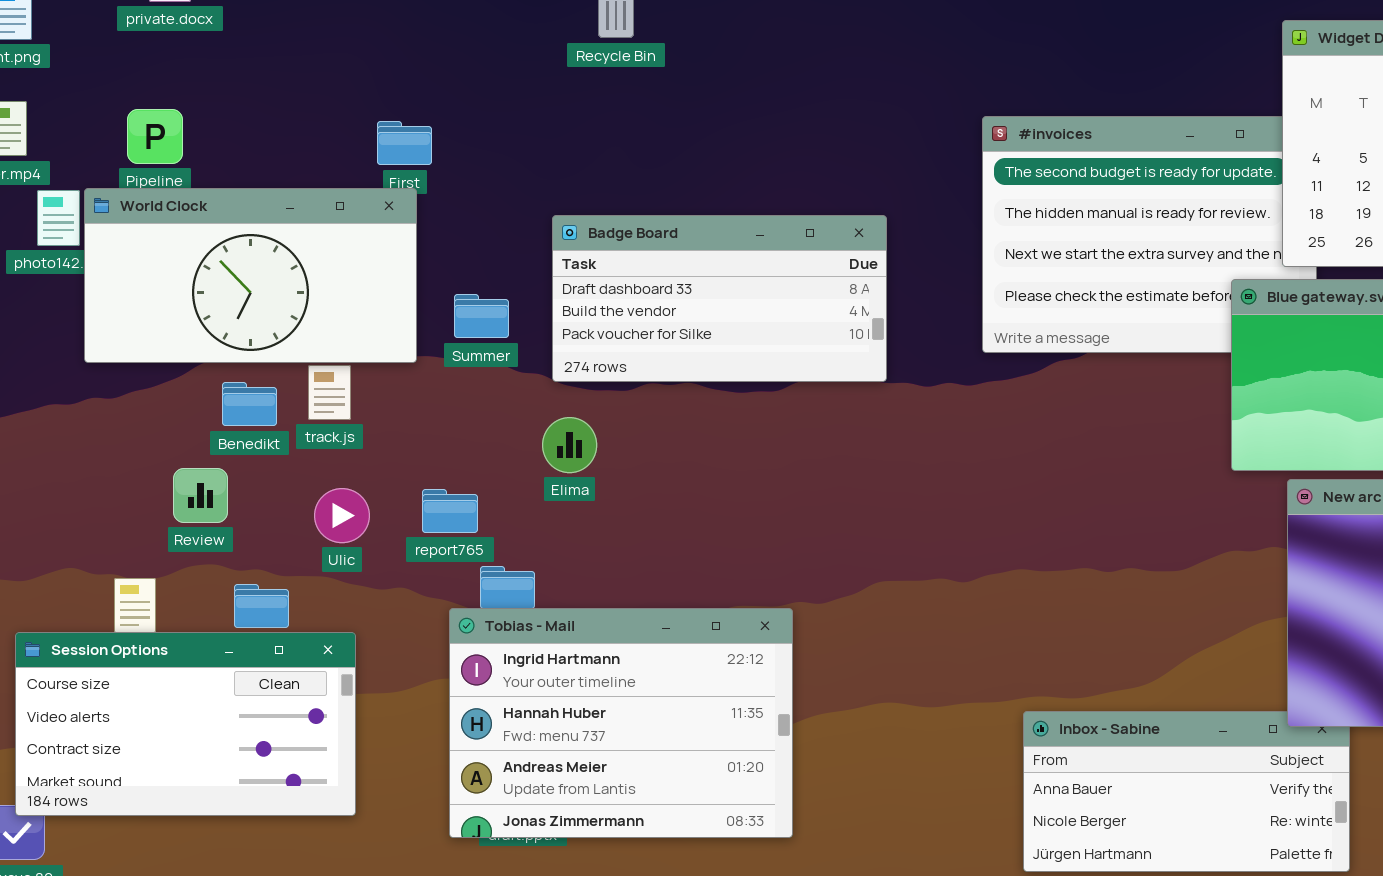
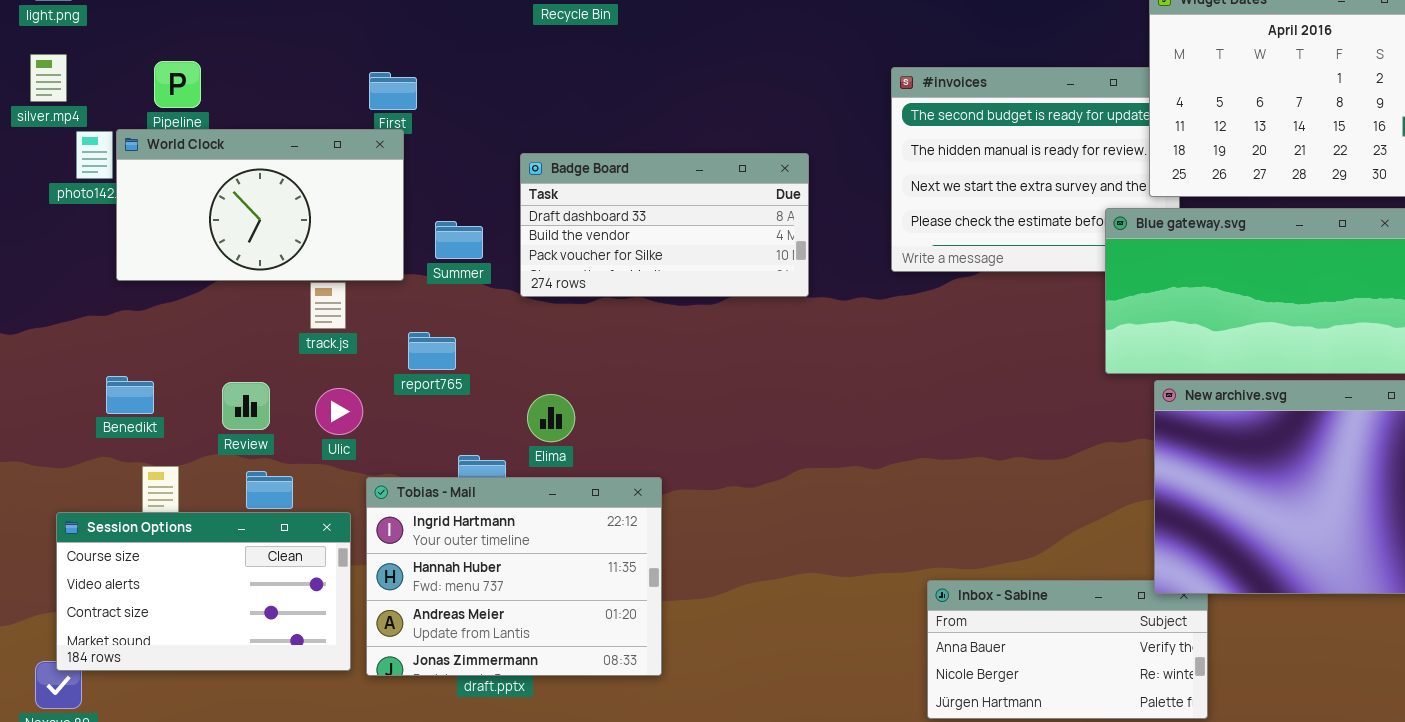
Benedikt: [222,382,277,426] -> [106,376,154,414], moved
Elima: [542,417,597,473] -> [527,394,575,442], moved
Review: [173,468,228,523] -> [222,382,270,430], moved
report765: [422,489,478,533] -> [408,332,456,370], moved
Tobias - Mail: [449,608,793,838] -> [366,477,662,676], moved

